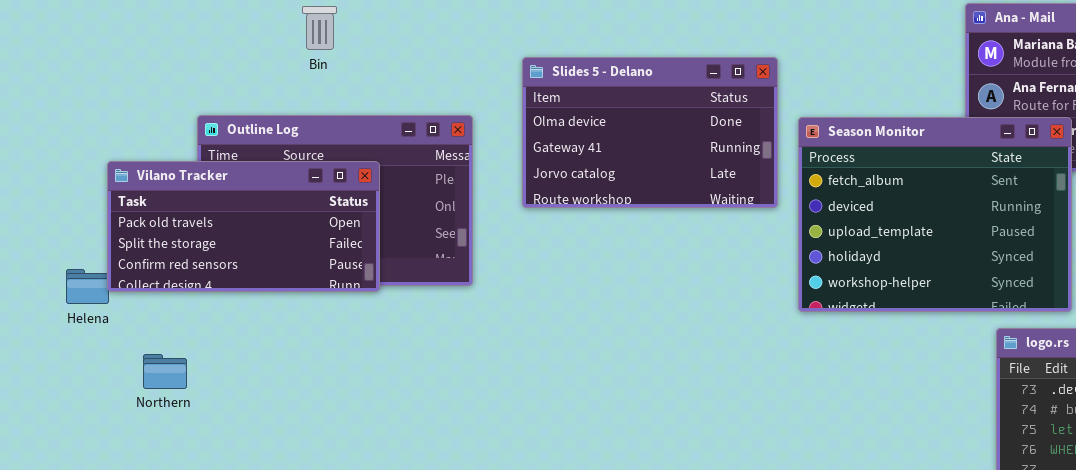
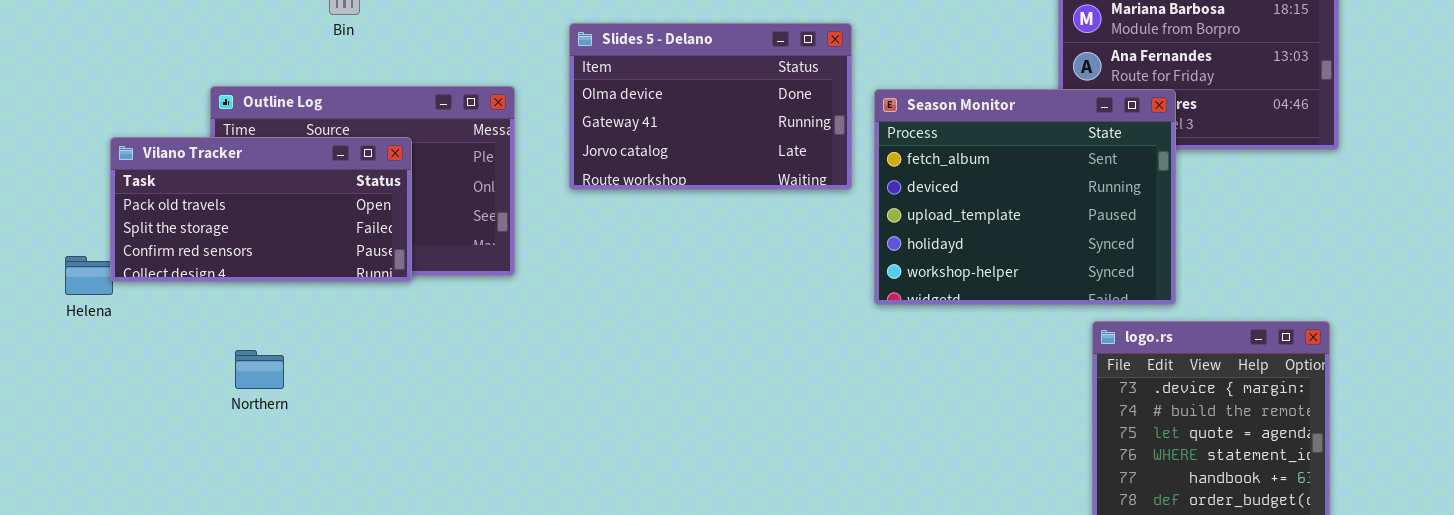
Northern: [143,354,187,389] -> [235,350,284,389], moved

